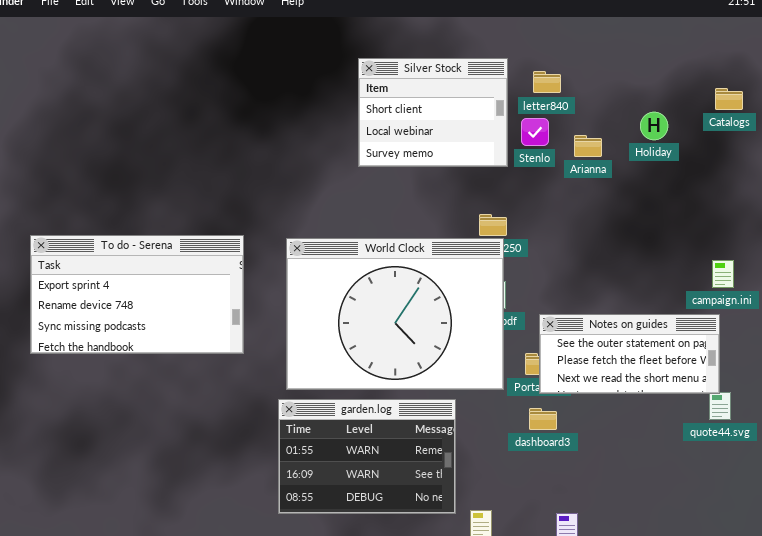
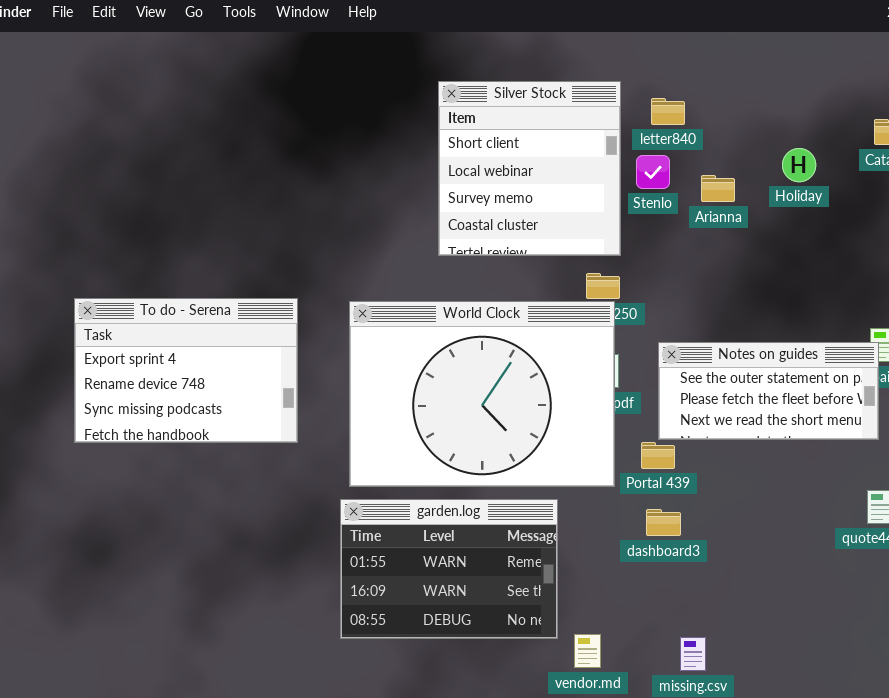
Silver Stock: [358,58,508,167] -> [438,81,621,256], resized
To do - Serena: [30,235,244,354] -> [74,298,298,443], resized
Notes on guides: [539,314,720,394] -> [658,342,879,440], moved

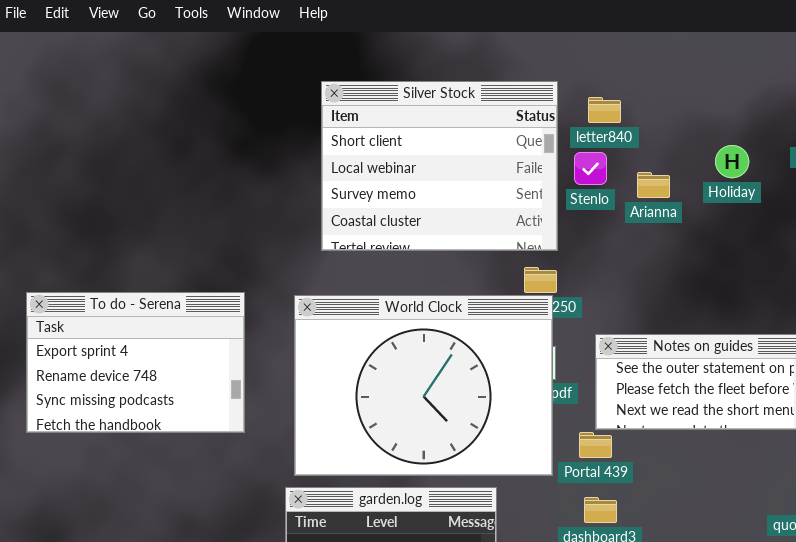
Silver Stock: [438,81,621,256] -> [321,81,558,251], resized

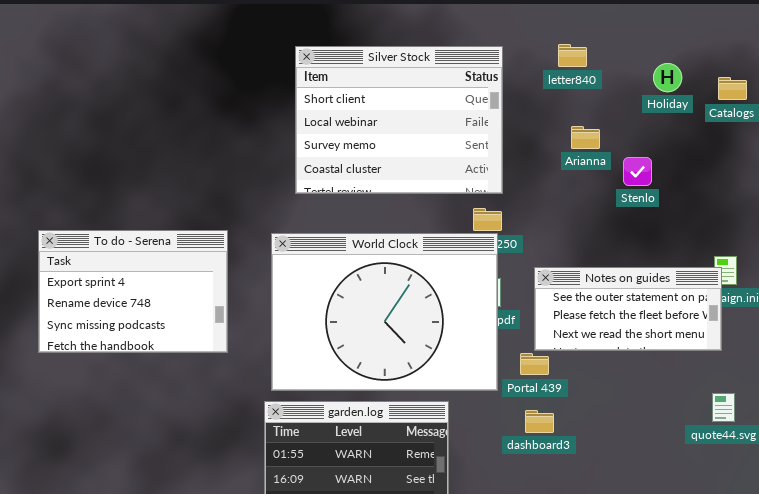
letter840: [588,97,621,123] -> [558,44,587,67], moved
Holiday: [715,145,749,178] -> [653,63,682,92], moved
Stenlo: [574,152,607,185] -> [623,157,652,186], moved

